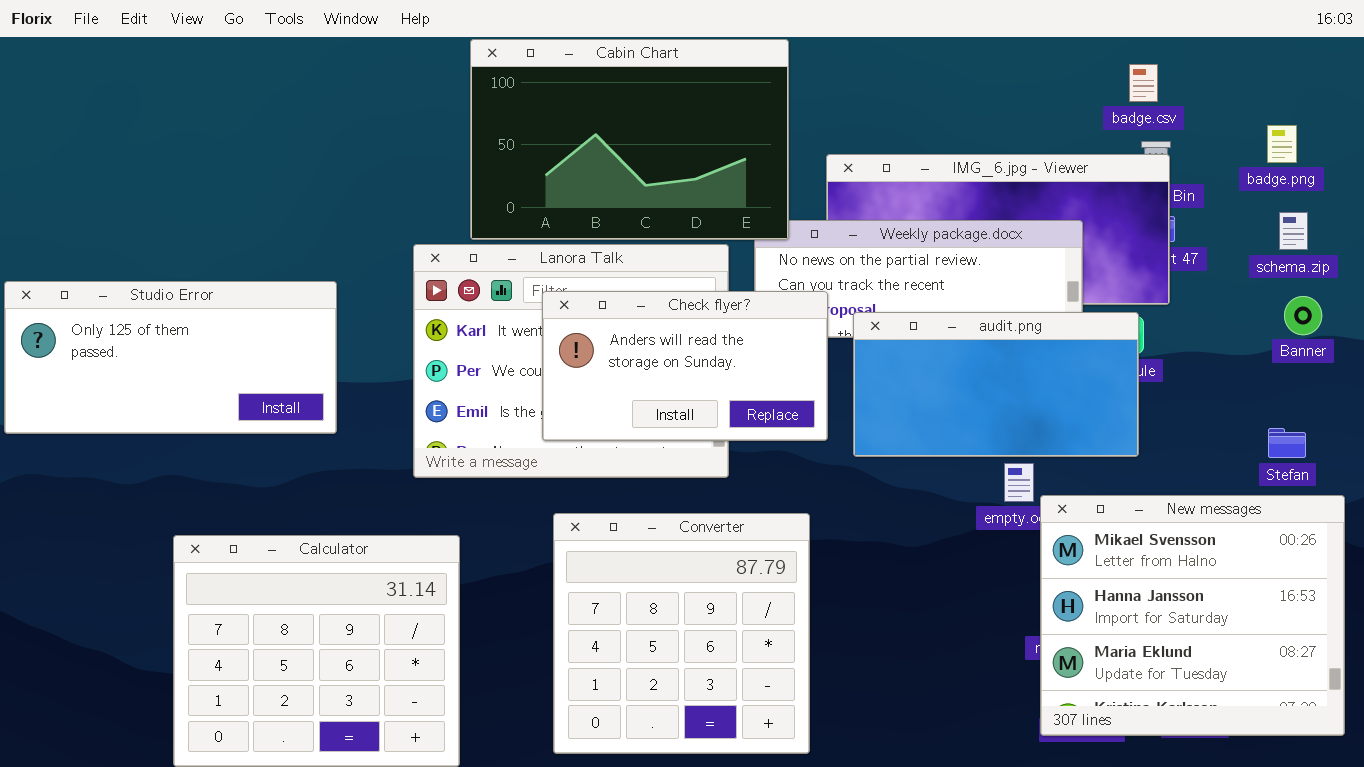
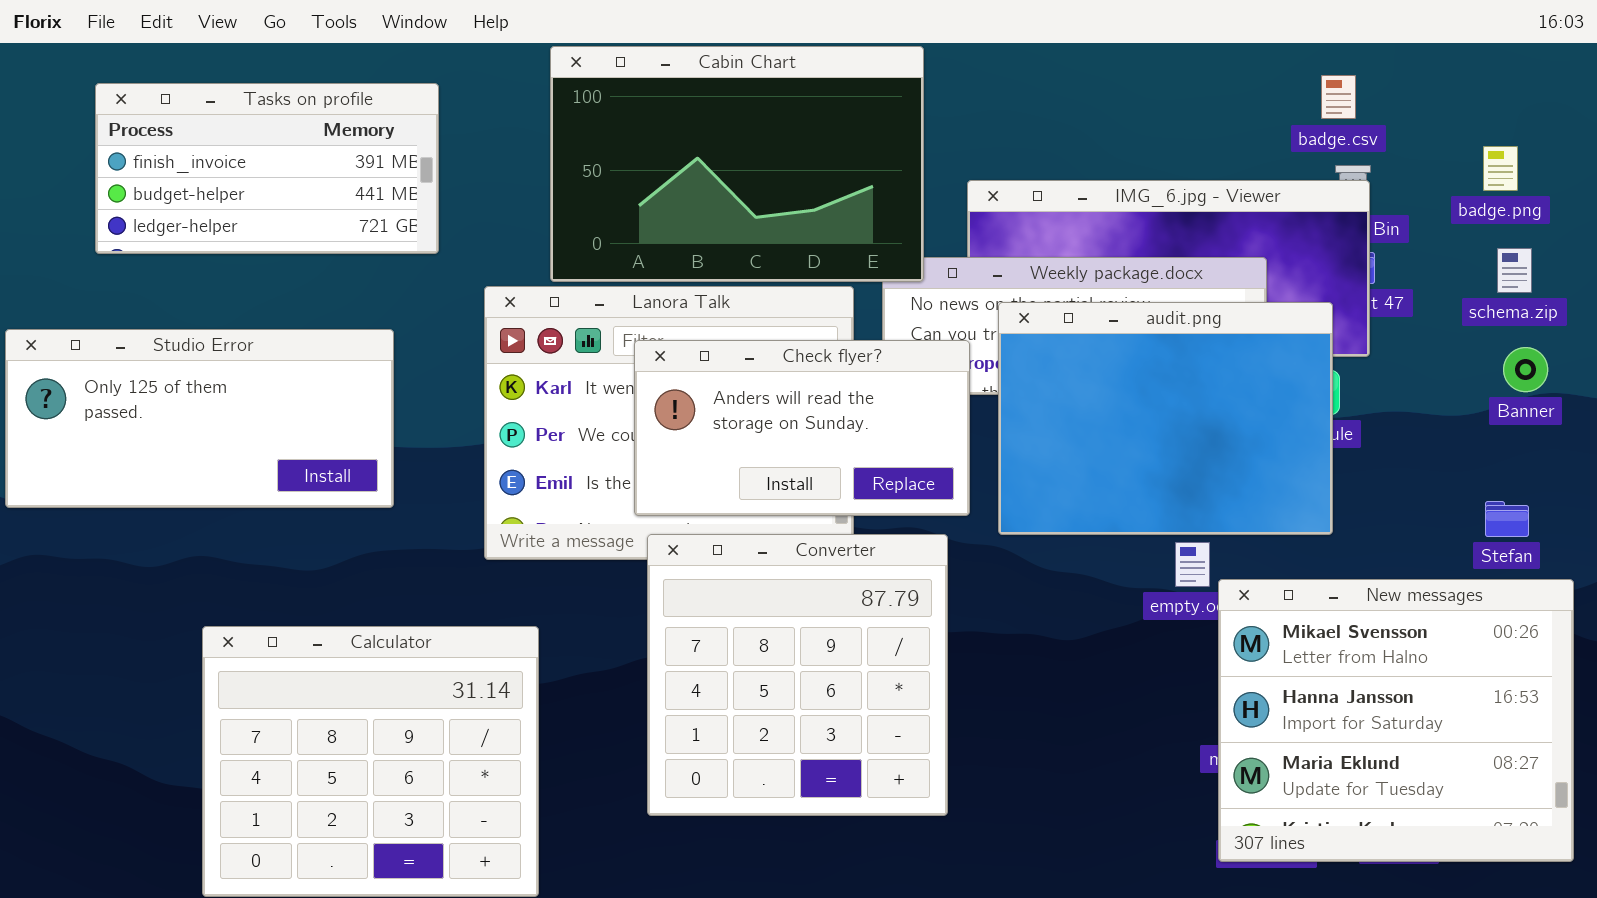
Tasks on profile: none -> [95,83,439,254], opened
audit.png: [853,312,1139,457] -> [998,302,1333,535], resized
Converter: [553,513,810,754] -> [647,534,948,816], moved

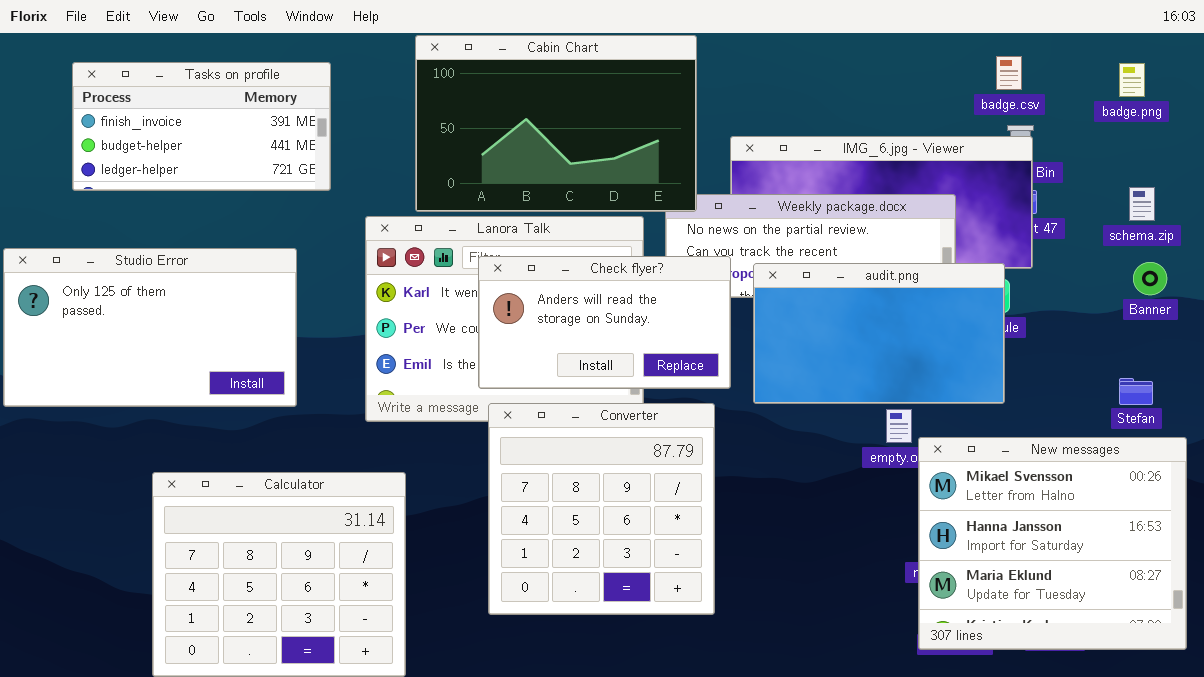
badge.png: [1483,146,1518,191] -> [1119,63,1145,97], moved
audit.png: [998,302,1333,535] -> [753,263,1005,404], resized
Studio Error: [5,329,394,508] -> [3,248,297,407], resized

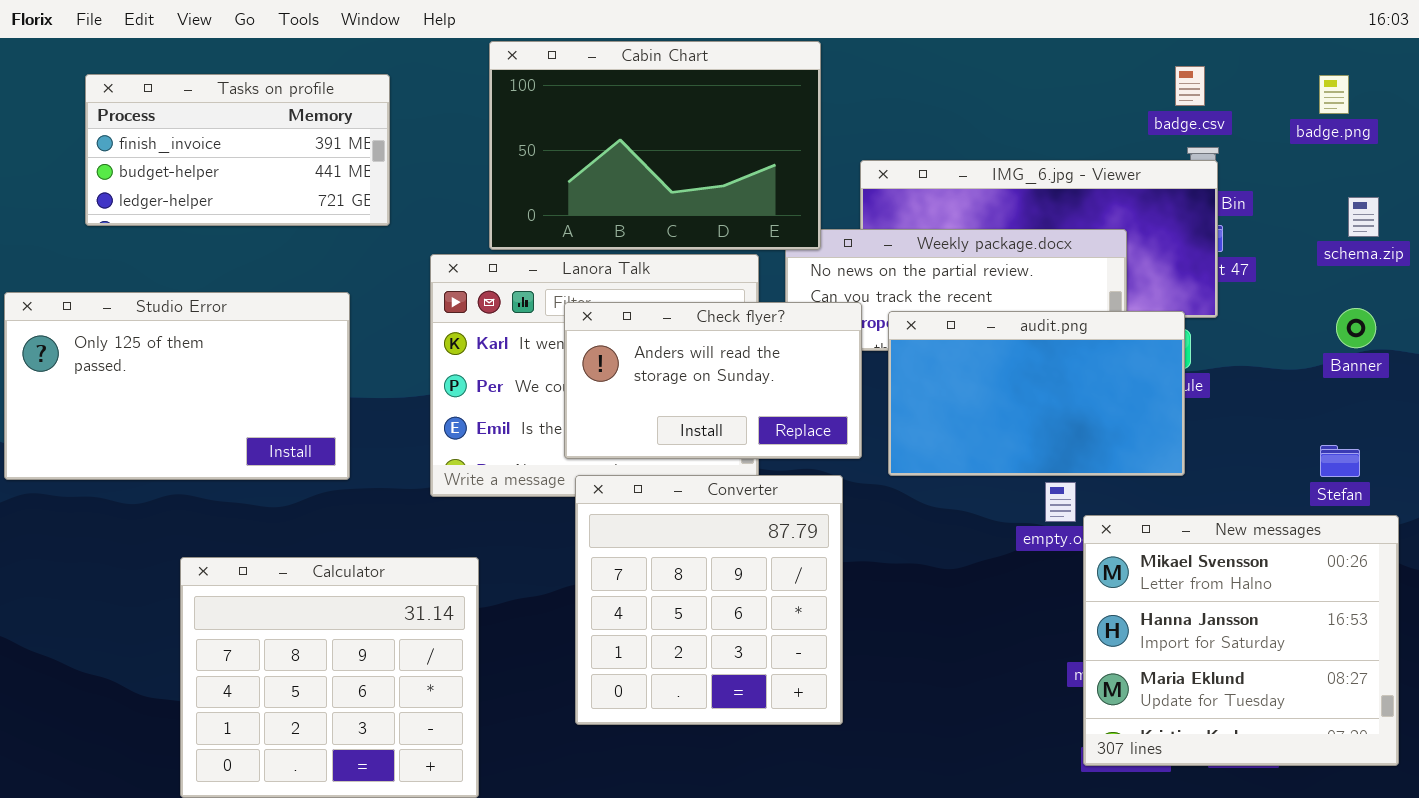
schema.zip: [1129,187,1155,221] -> [1348,197,1379,237], moved

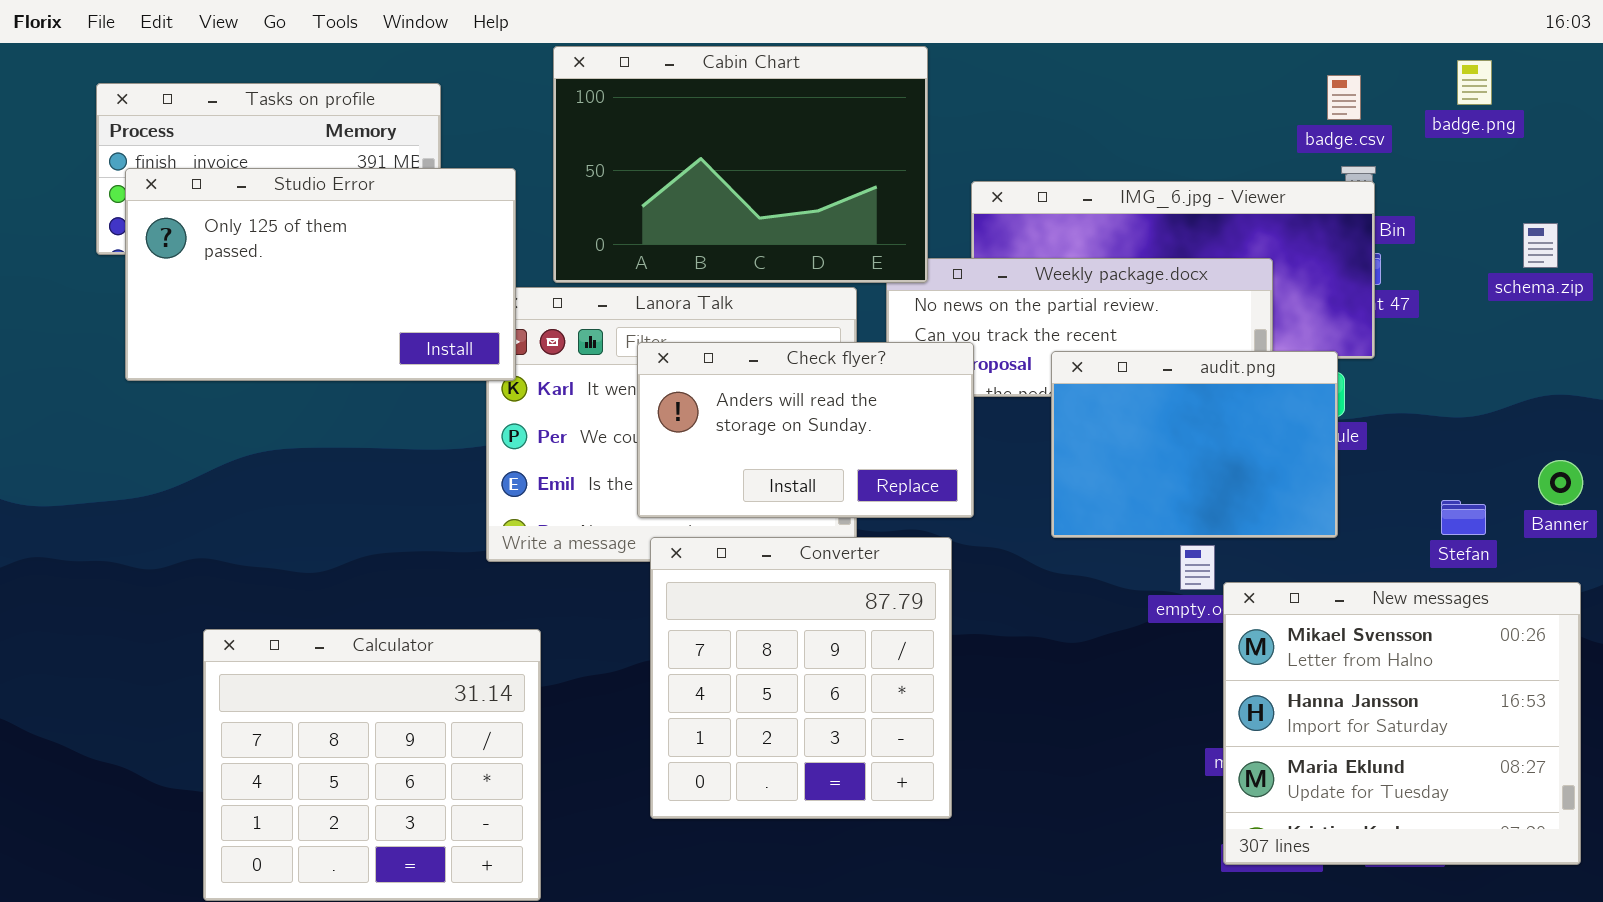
badge.png: [1319,75,1349,114] -> [1457,60,1492,105], moved
Studio Error: [4,292,350,480] -> [125,168,516,381], moved
Banner: [1336,308,1376,348] -> [1538,460,1583,505], moved
audit.png: [888,311,1185,476] -> [1051,351,1338,538], resized
Stefan: [1320,445,1360,477] -> [1441,500,1486,535], moved

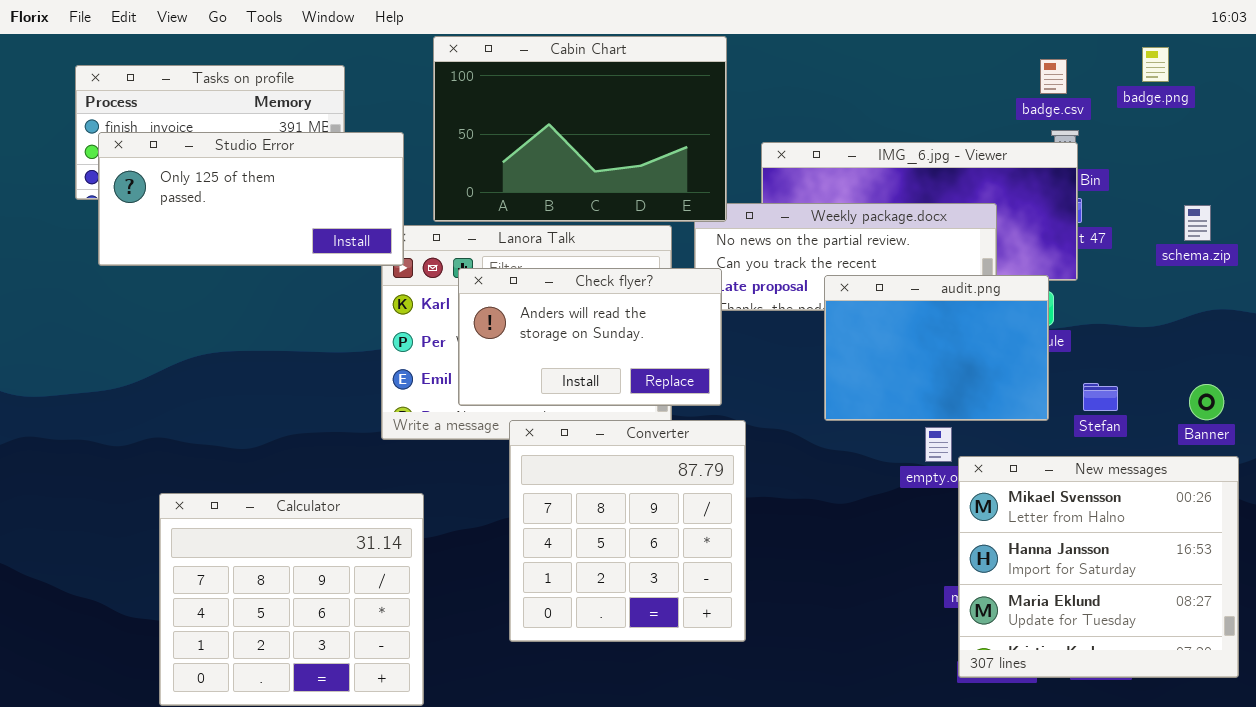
Studio Error: [125,168,516,381] -> [98,132,404,266], resized
schema.zip: [1523,223,1558,268] -> [1184,205,1211,241], moved
Check flyer?: [637,342,974,518] -> [458,268,722,406], moved
Banner: [1538,460,1583,505] -> [1189,384,1224,420], moved
Stefan: [1441,500,1486,535] -> [1083,383,1118,411], moved

